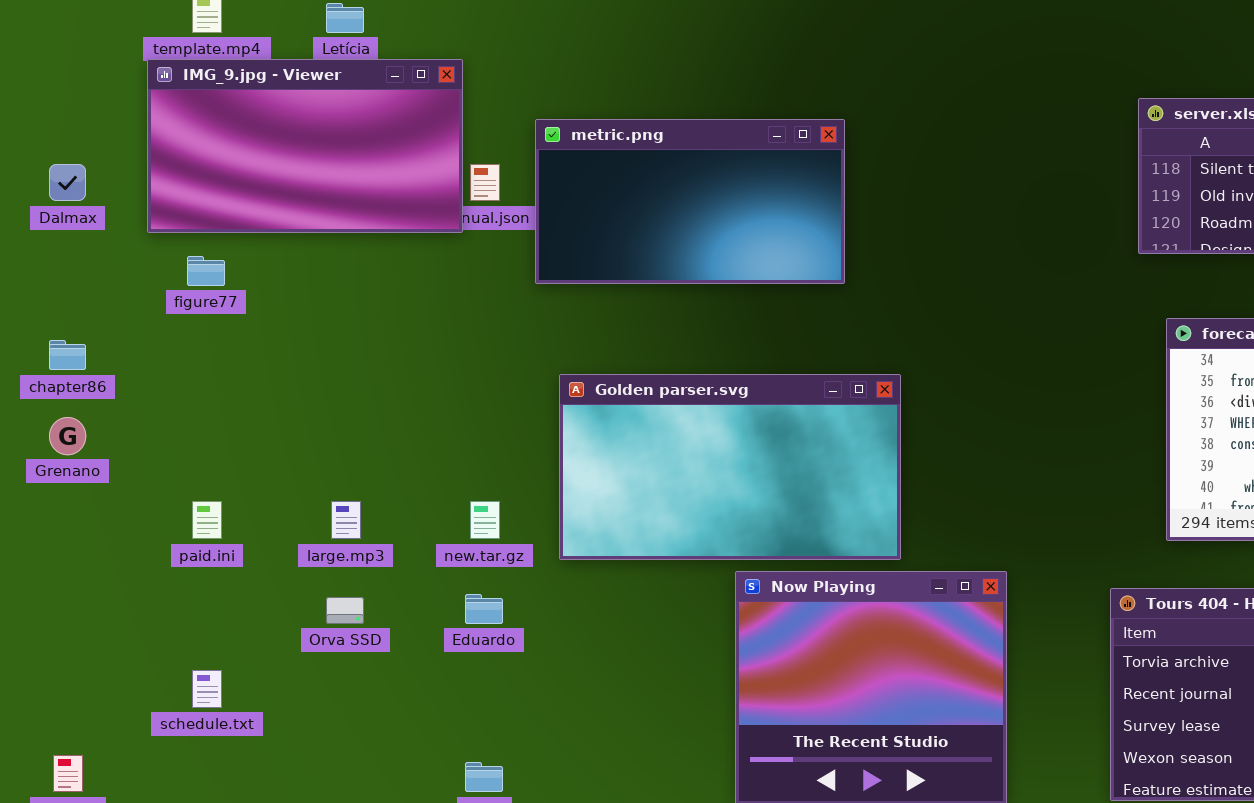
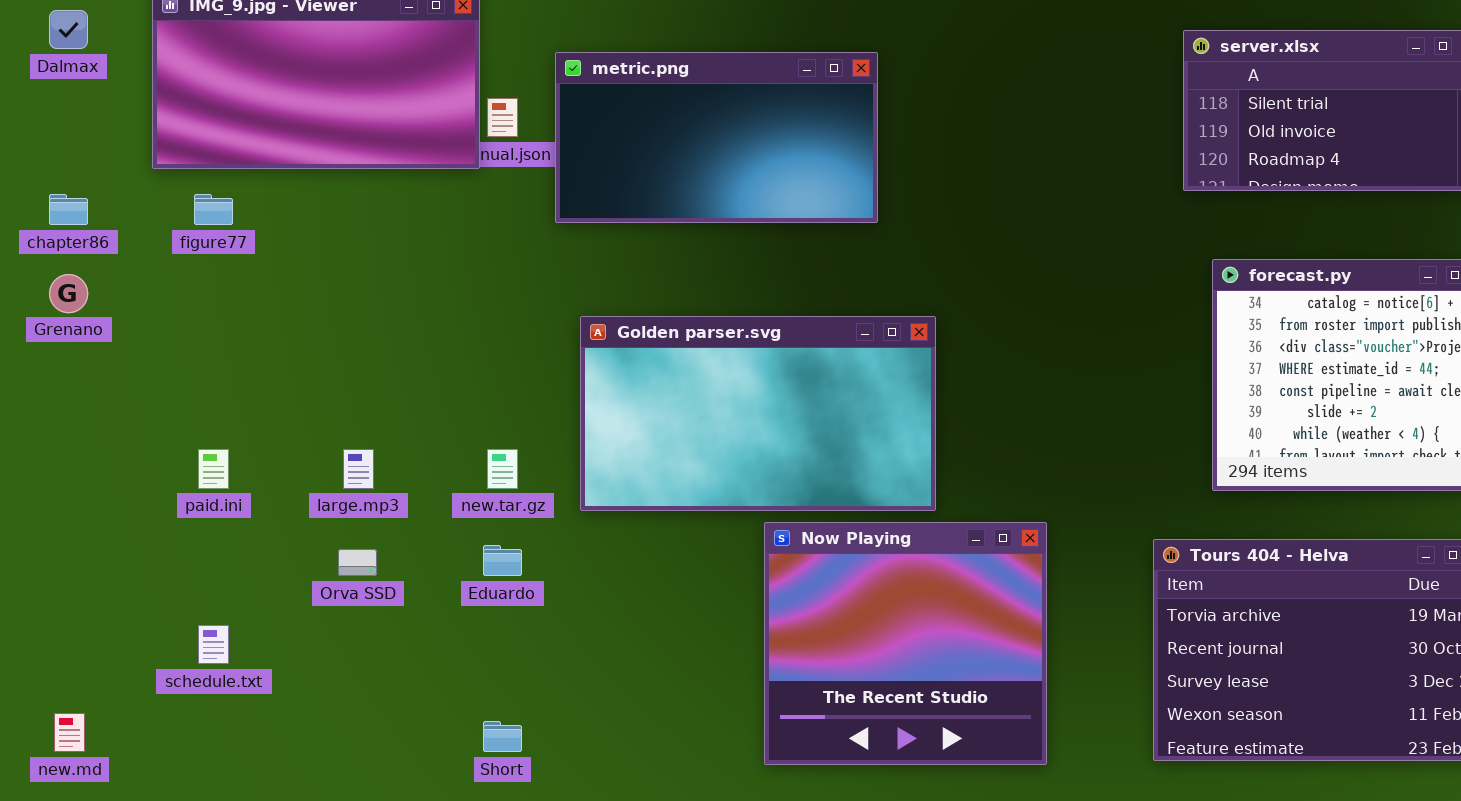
Dalmax: [49,164,86,201] -> [49,10,88,49], moved
chapter86: [49,340,86,370] -> [49,194,88,225], moved
Grenano: [49,417,86,455] -> [49,274,88,313], moved

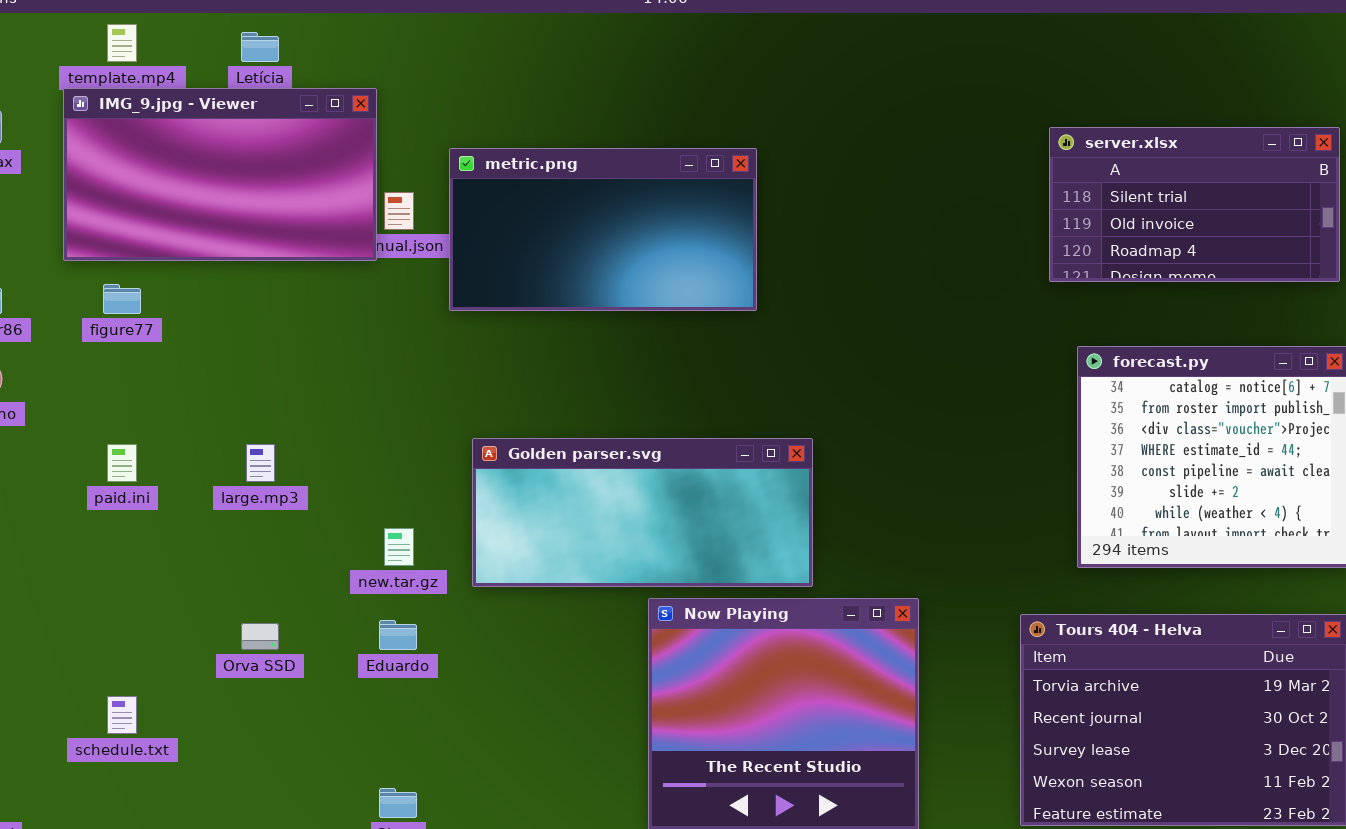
Golden parser.svg: [580,316,936,511] -> [472,438,813,587], resized
paid.ini: [198,449,229,489] -> [107,444,137,482], moved
large.mp3: [343,449,374,489] -> [246,444,275,482], moved

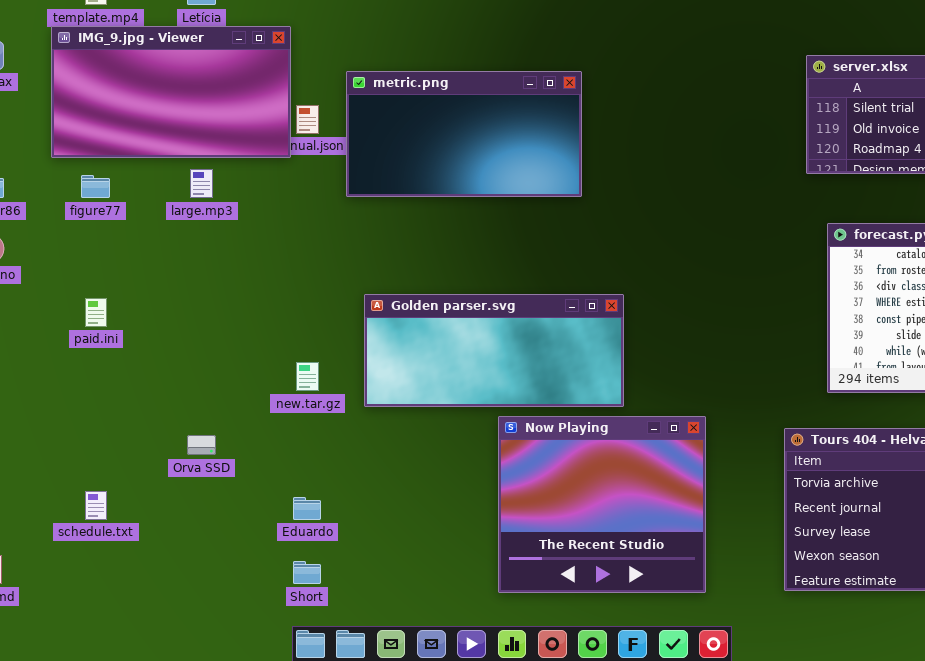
large.mp3: [246,444,275,482] -> [190,169,213,198], moved
Eduardo: [379,620,417,650] -> [293,497,321,520], moved

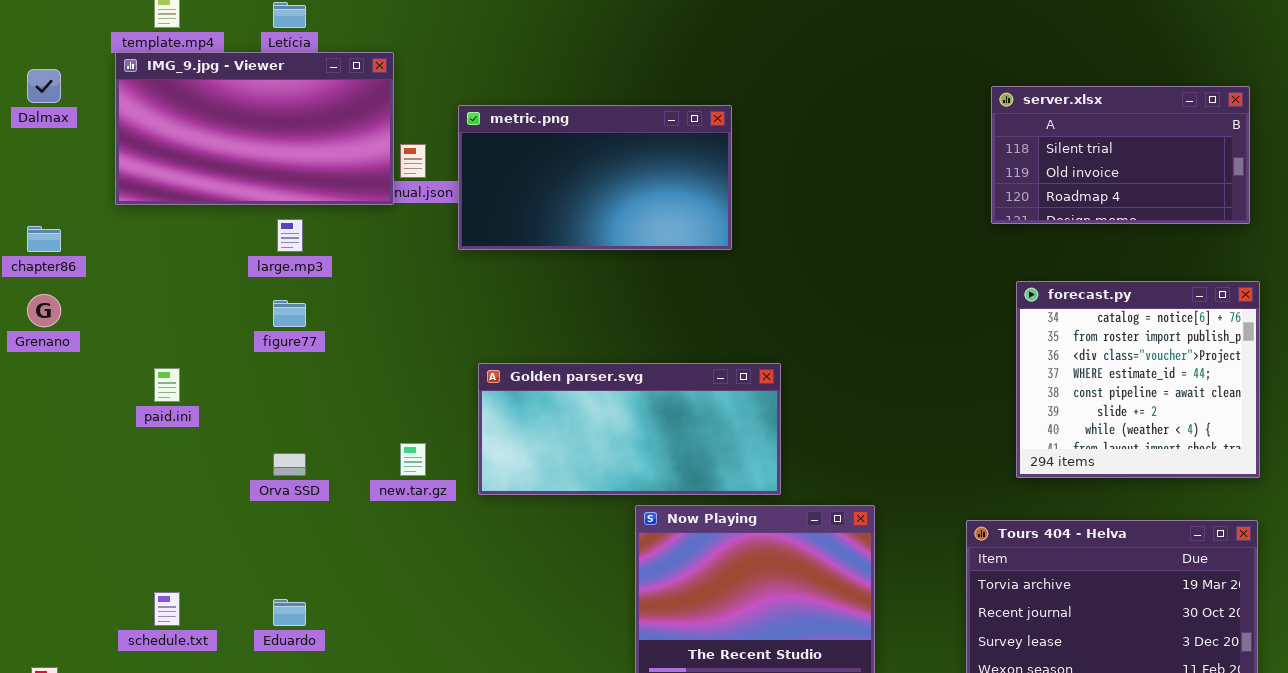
figure77: [81,175,110,198] -> [273,300,306,327], moved
Orva SSD: [187,435,216,455] -> [273,453,306,476], moved
Eduardo: [293,497,321,520] -> [273,599,306,626], moved

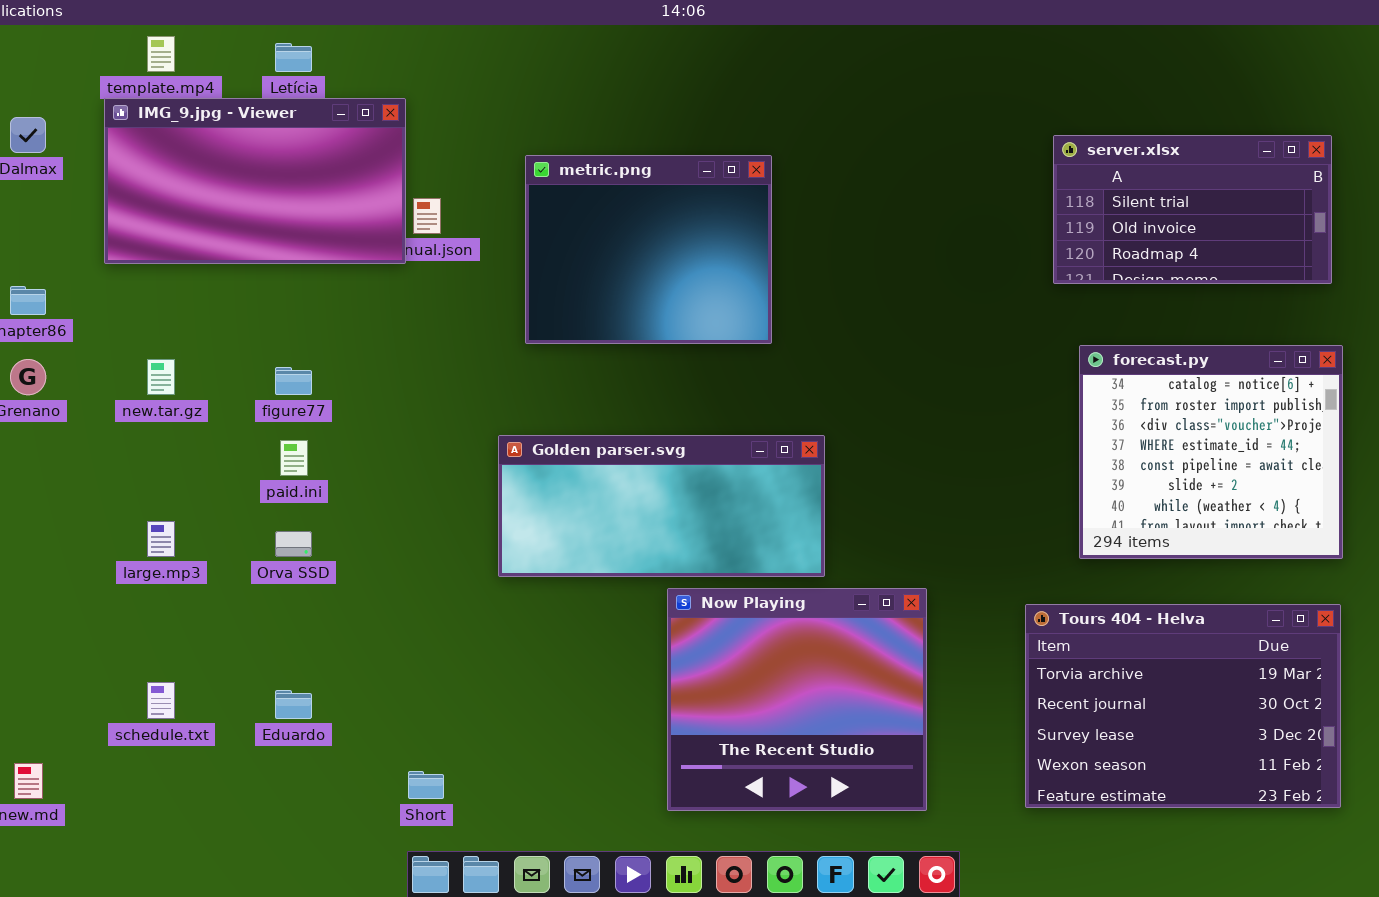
metric.png: [458,105,732,250] -> [525,155,772,344], resized
large.mp3: [277,219,303,252] -> [147,521,175,557], moved
paid.ini: [154,368,180,402] -> [280,440,308,476], moved
new.tar.gz: [400,443,426,476] -> [147,359,175,395], moved

